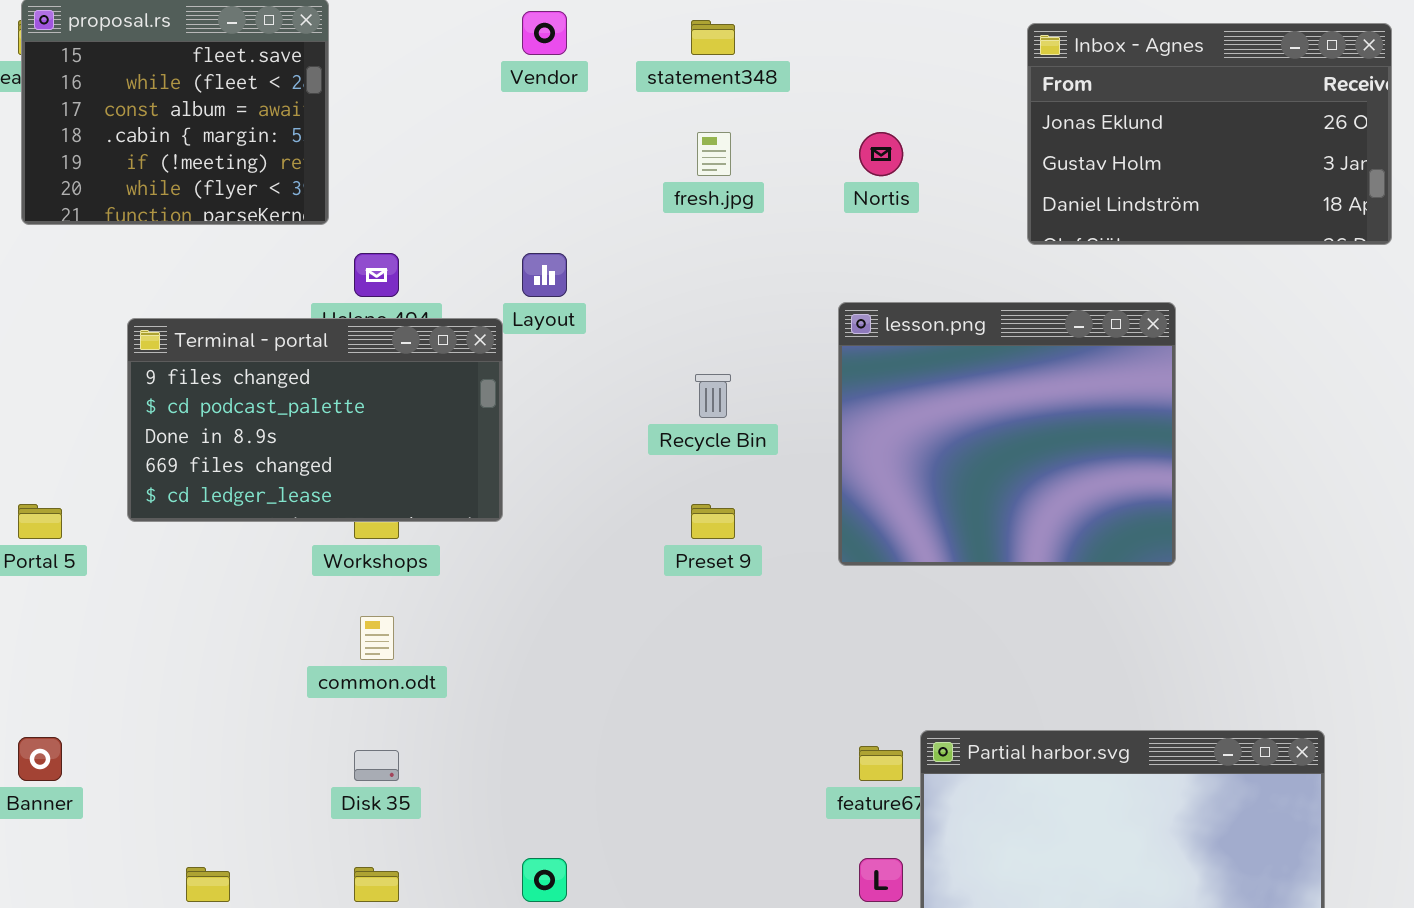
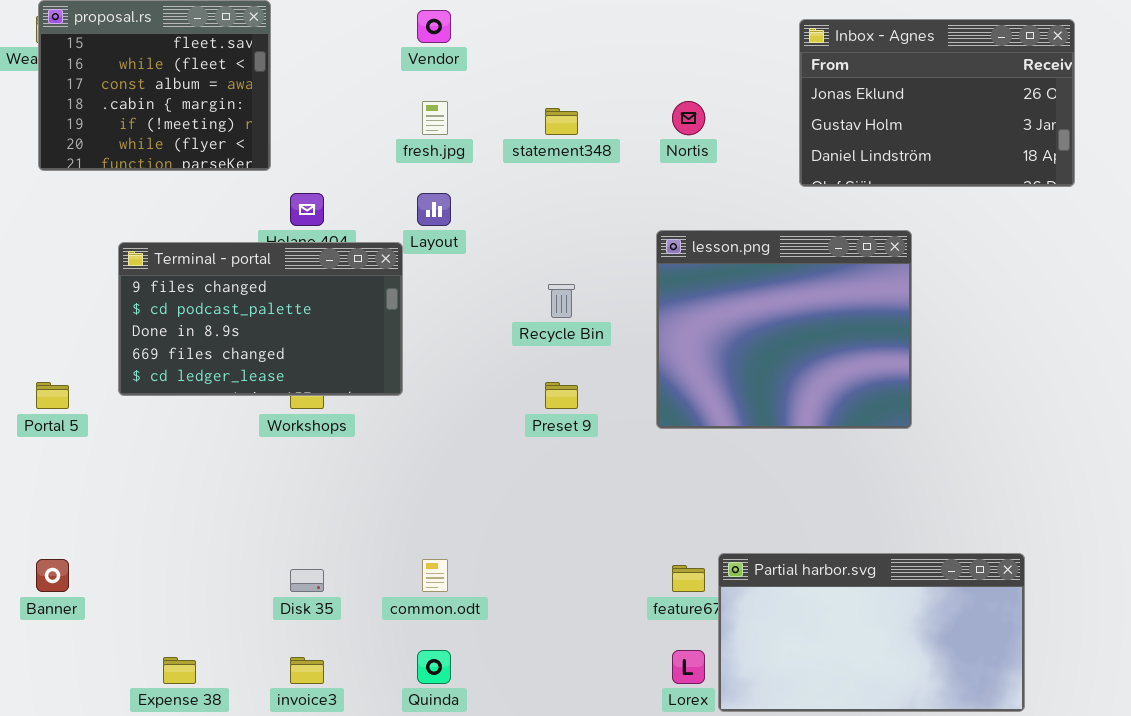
statement348: [691,20,735,55] -> [545,108,578,135], moved
fresh.jpg: [697,132,731,176] -> [422,101,448,135], moved
common.odt: [360,616,394,660] -> [422,559,448,592], moved

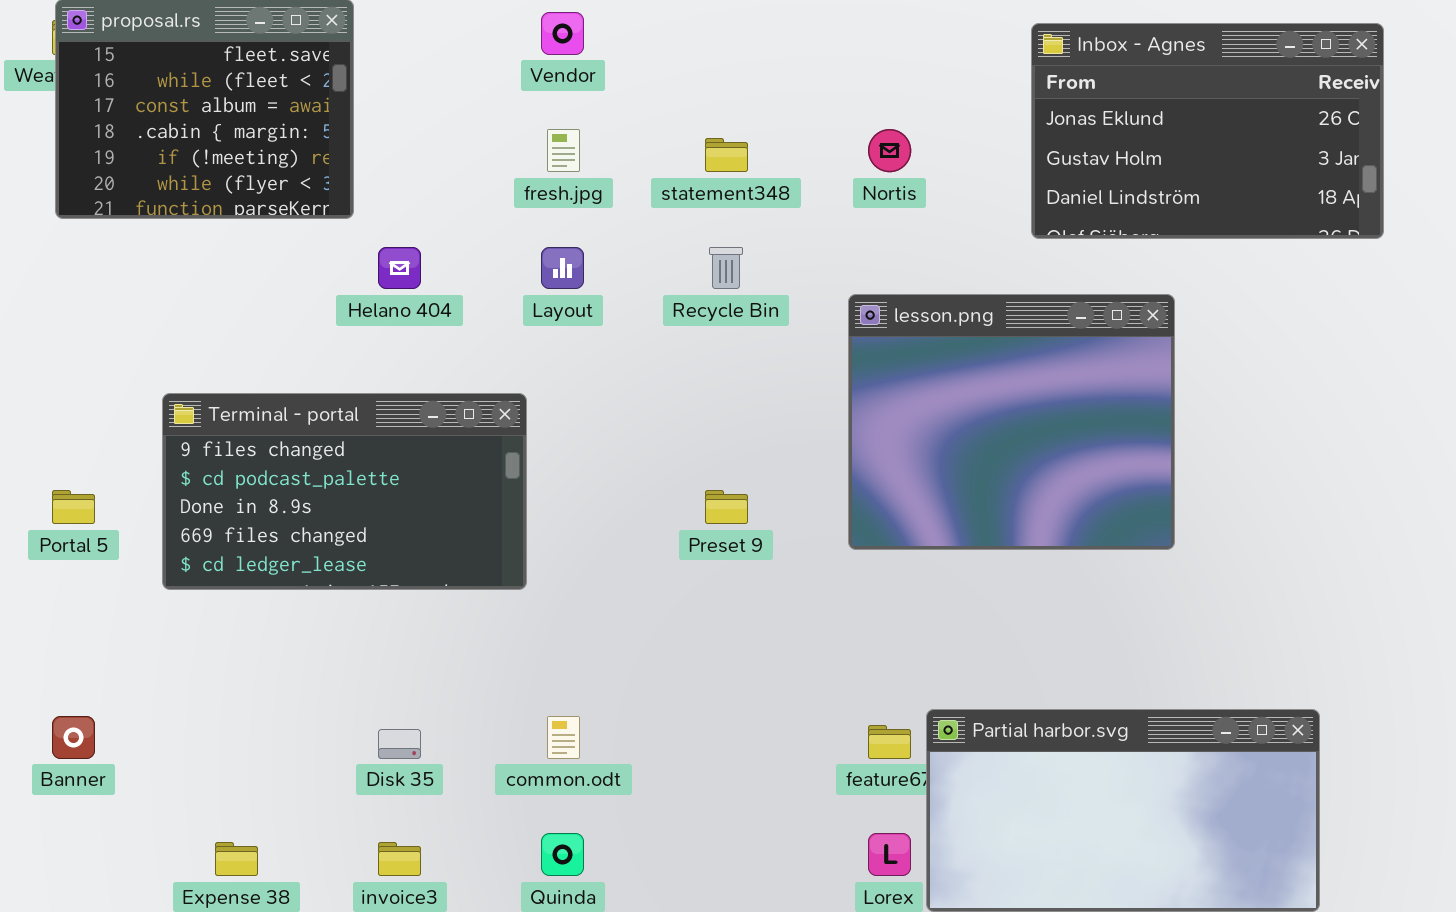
Terminal - portal: [118,242,403,396] -> [162,393,527,590], moved
Recycle Bin: [548,284,575,318] -> [709,247,743,289], moved

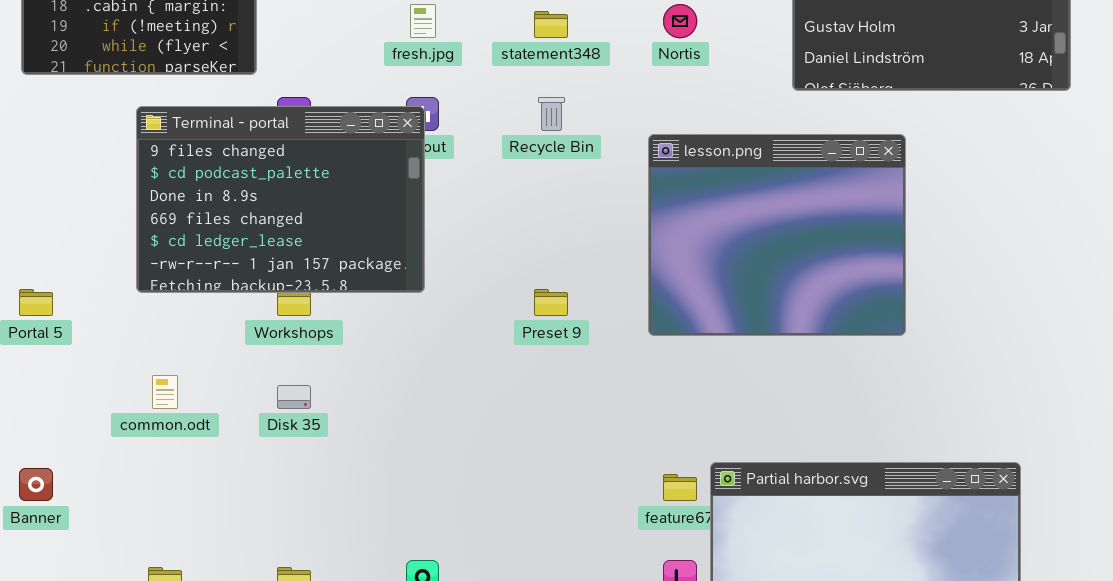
Terminal - portal: [162,393,527,590] -> [136,106,425,293], moved, resized
common.odt: [547,716,580,759] -> [152,375,178,409], moved
Disk 35: [378,729,421,759] -> [277,385,311,409], moved

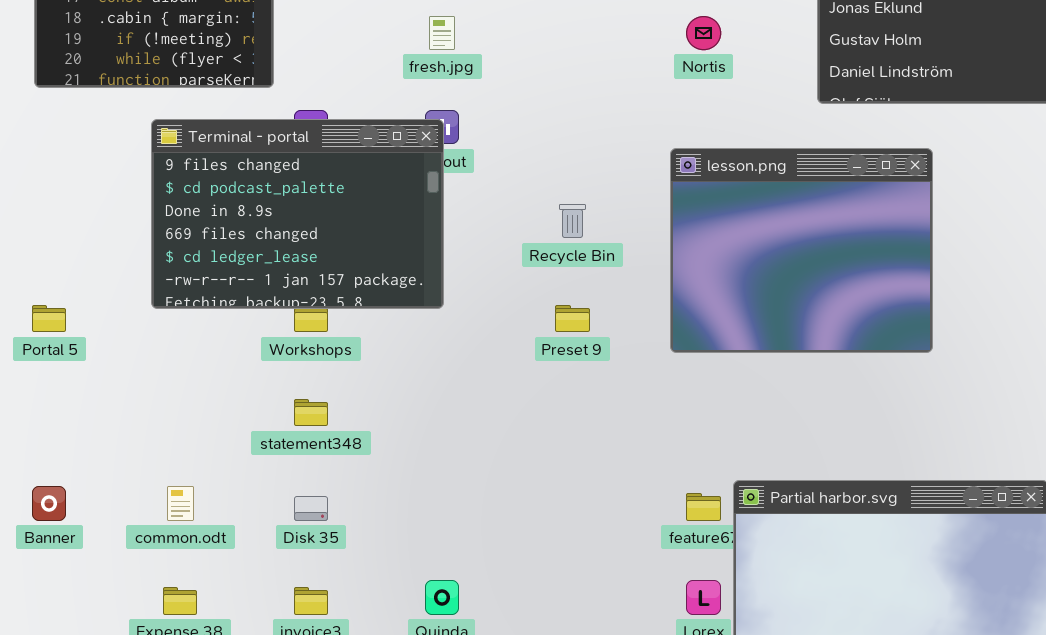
statement348: [534,11,568,38] -> [294,399,328,426], moved
Recycle Bin: [538,97,565,131] -> [559,204,586,238], moved
common.odt: [152,375,178,409] -> [167,486,194,521], moved
Disk 35: [277,385,311,409] -> [294,496,328,521], moved

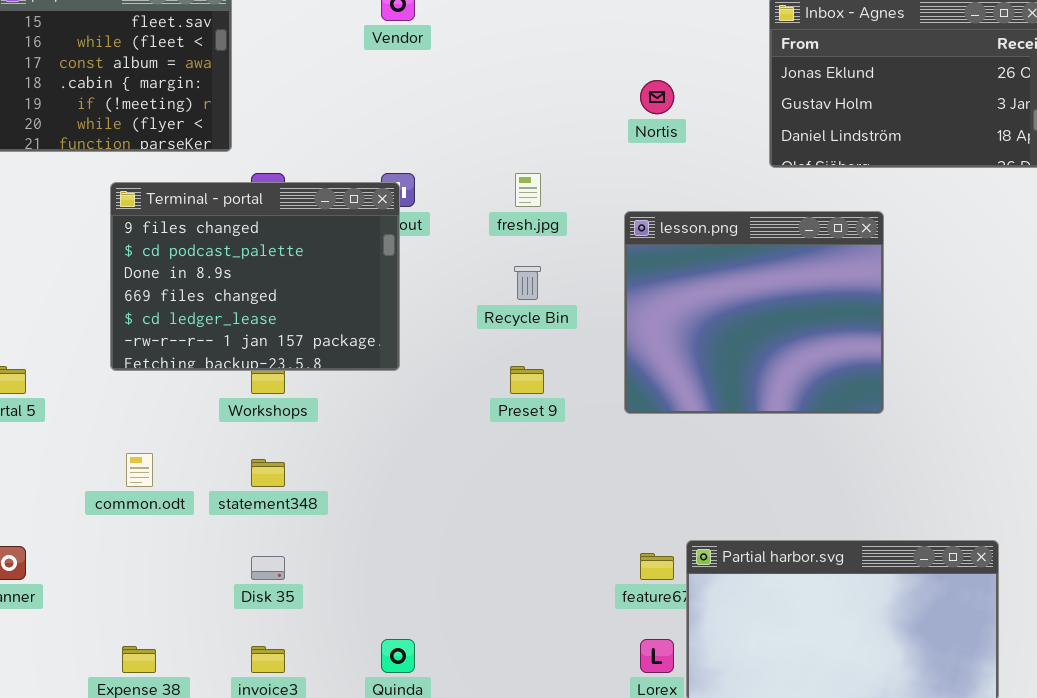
fresh.jpg: [429,16,455,50] -> [515,173,541,207], moved
common.odt: [167,486,194,521] -> [126,453,153,487], moved

